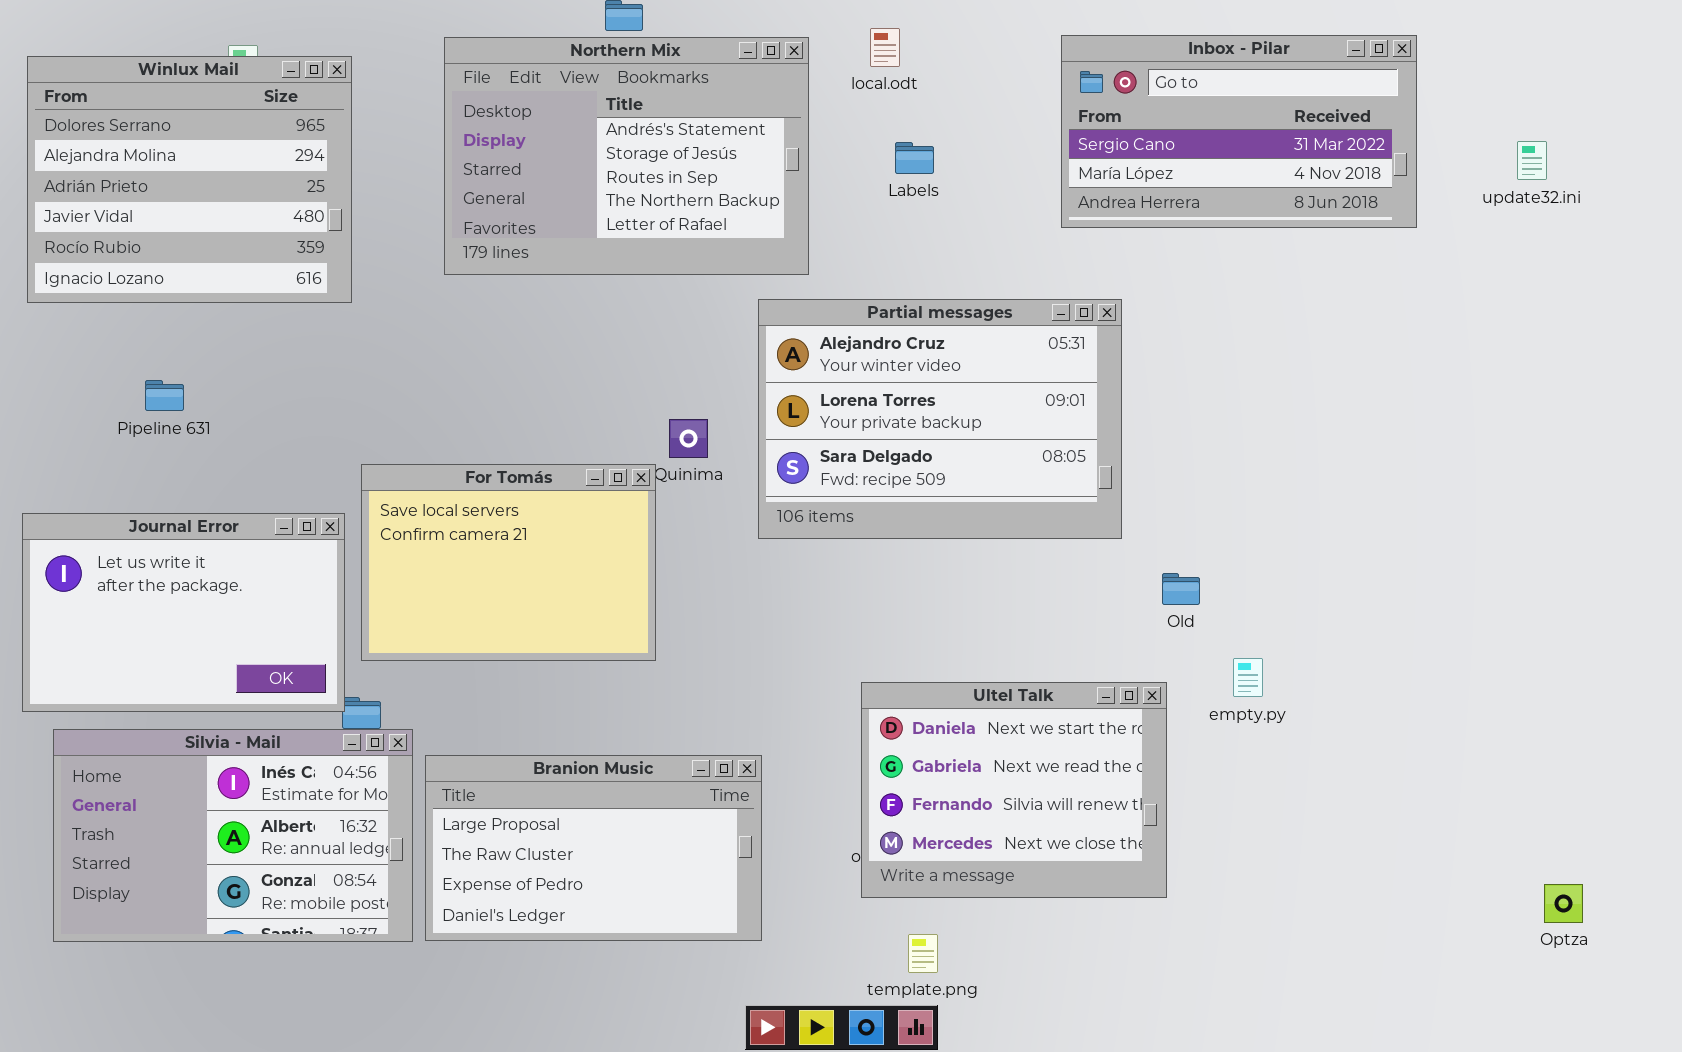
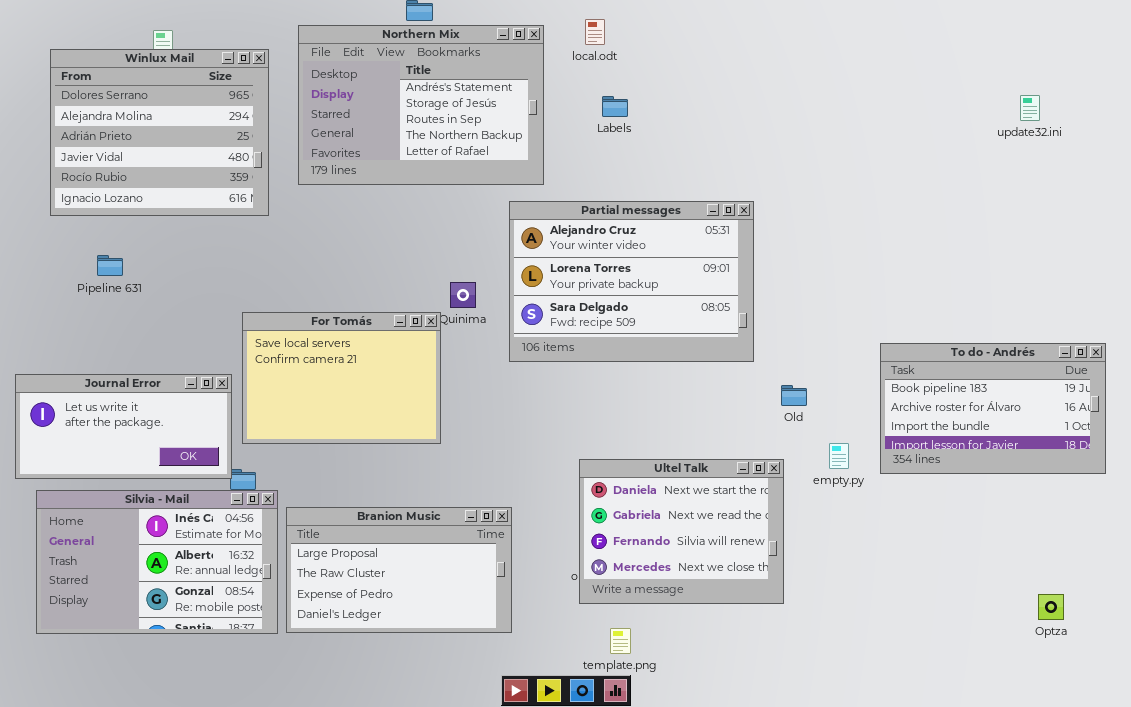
Inbox - Pilar: [1061,35,1417,228] -> none, closed
Winlux Mail: [27,56,352,303] -> [50,49,269,216], moved
To do - Andrés: none -> [880,343,1106,474], opened
Journal Error: [22,513,345,712] -> [15,374,232,479], resized

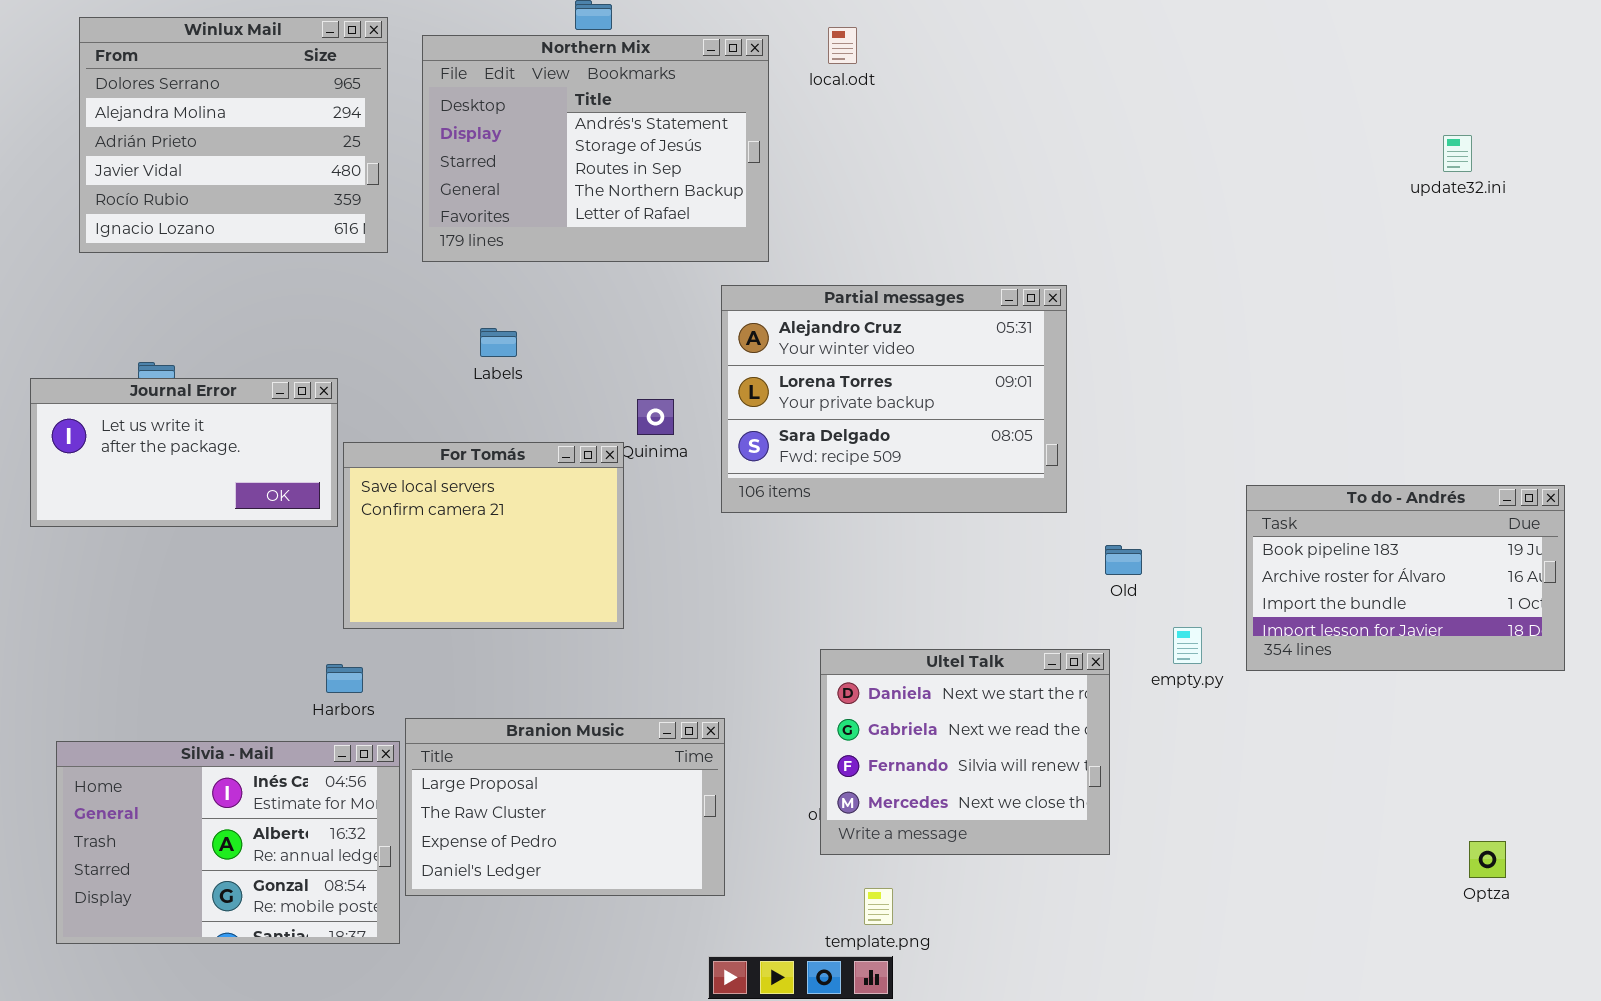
Winlux Mail: [50,49,269,216] -> [79,17,388,253], moved
Labels: [602,96,628,117] -> [480,328,517,357], moved
Journal Error: [15,374,232,479] -> [30,378,338,527], moved
Silvia - Mail: [36,490,278,634] -> [56,741,400,944], moved

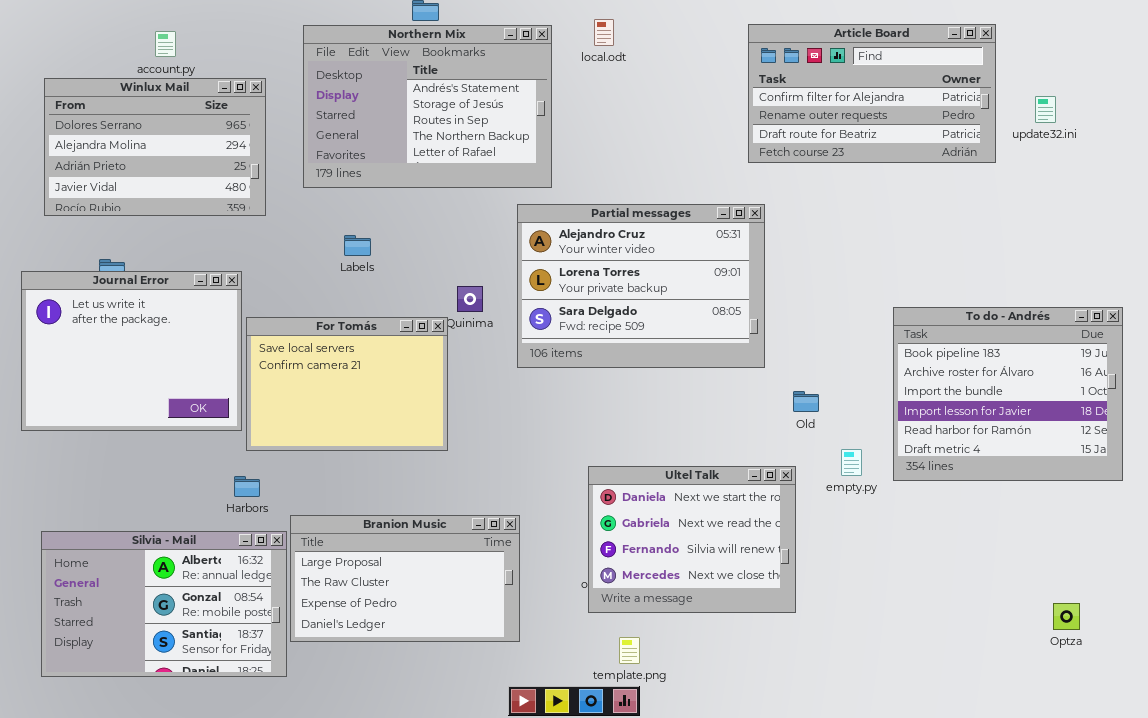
Winlux Mail: [79,17,388,253] -> [44,78,266,216], moved, resized
Article Board: none -> [748,24,996,163], opened
Journal Error: [30,378,338,527] -> [21,271,242,431], resized
To do - Andrés: [1246,485,1565,671] -> [893,307,1123,481], resized
Silvia - Mail: [56,741,400,944] -> [41,531,287,677], scrolled down 1 row

